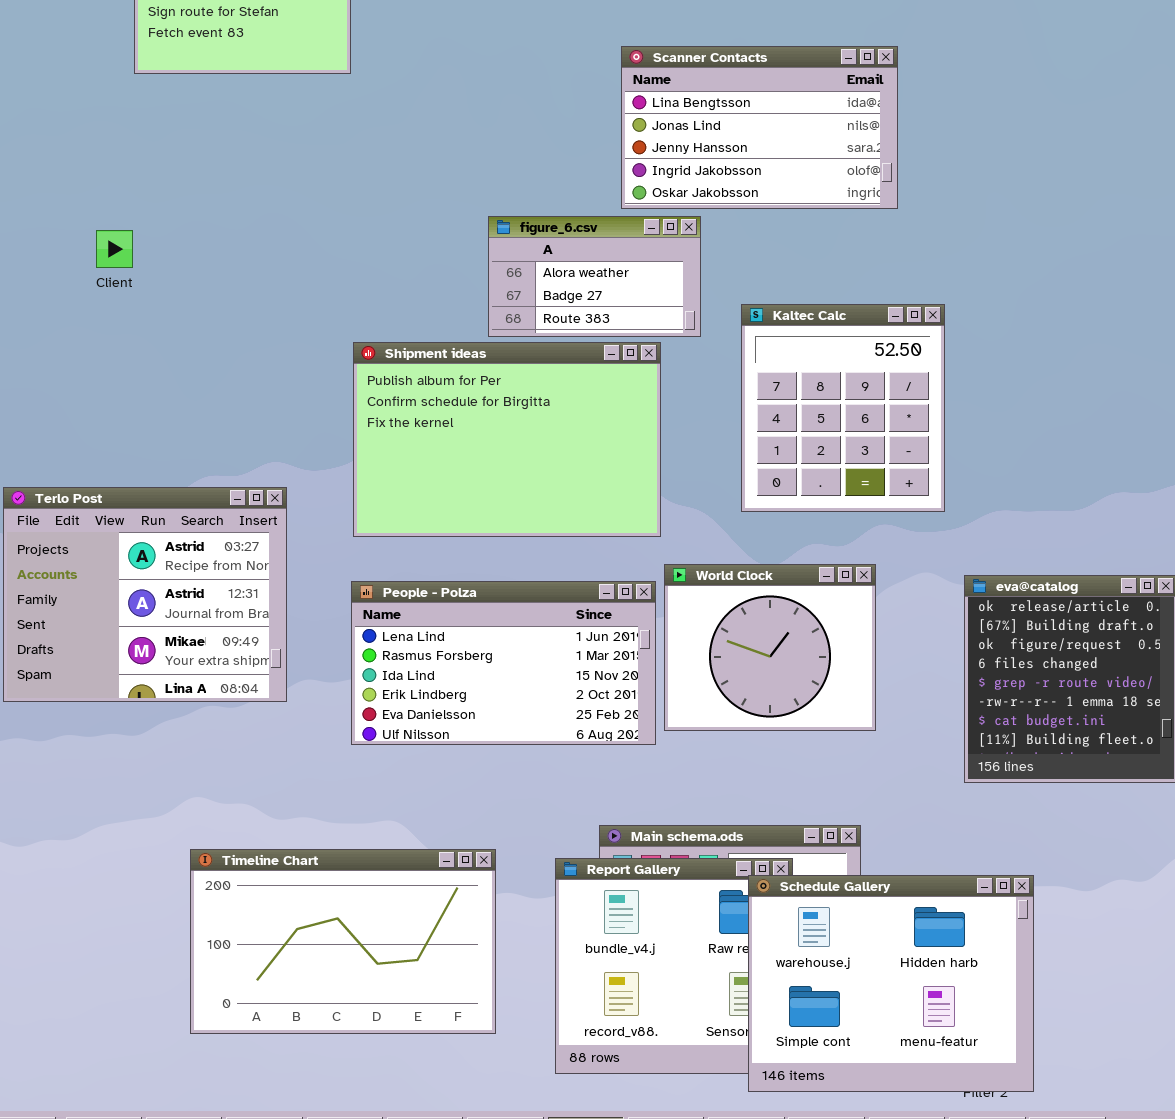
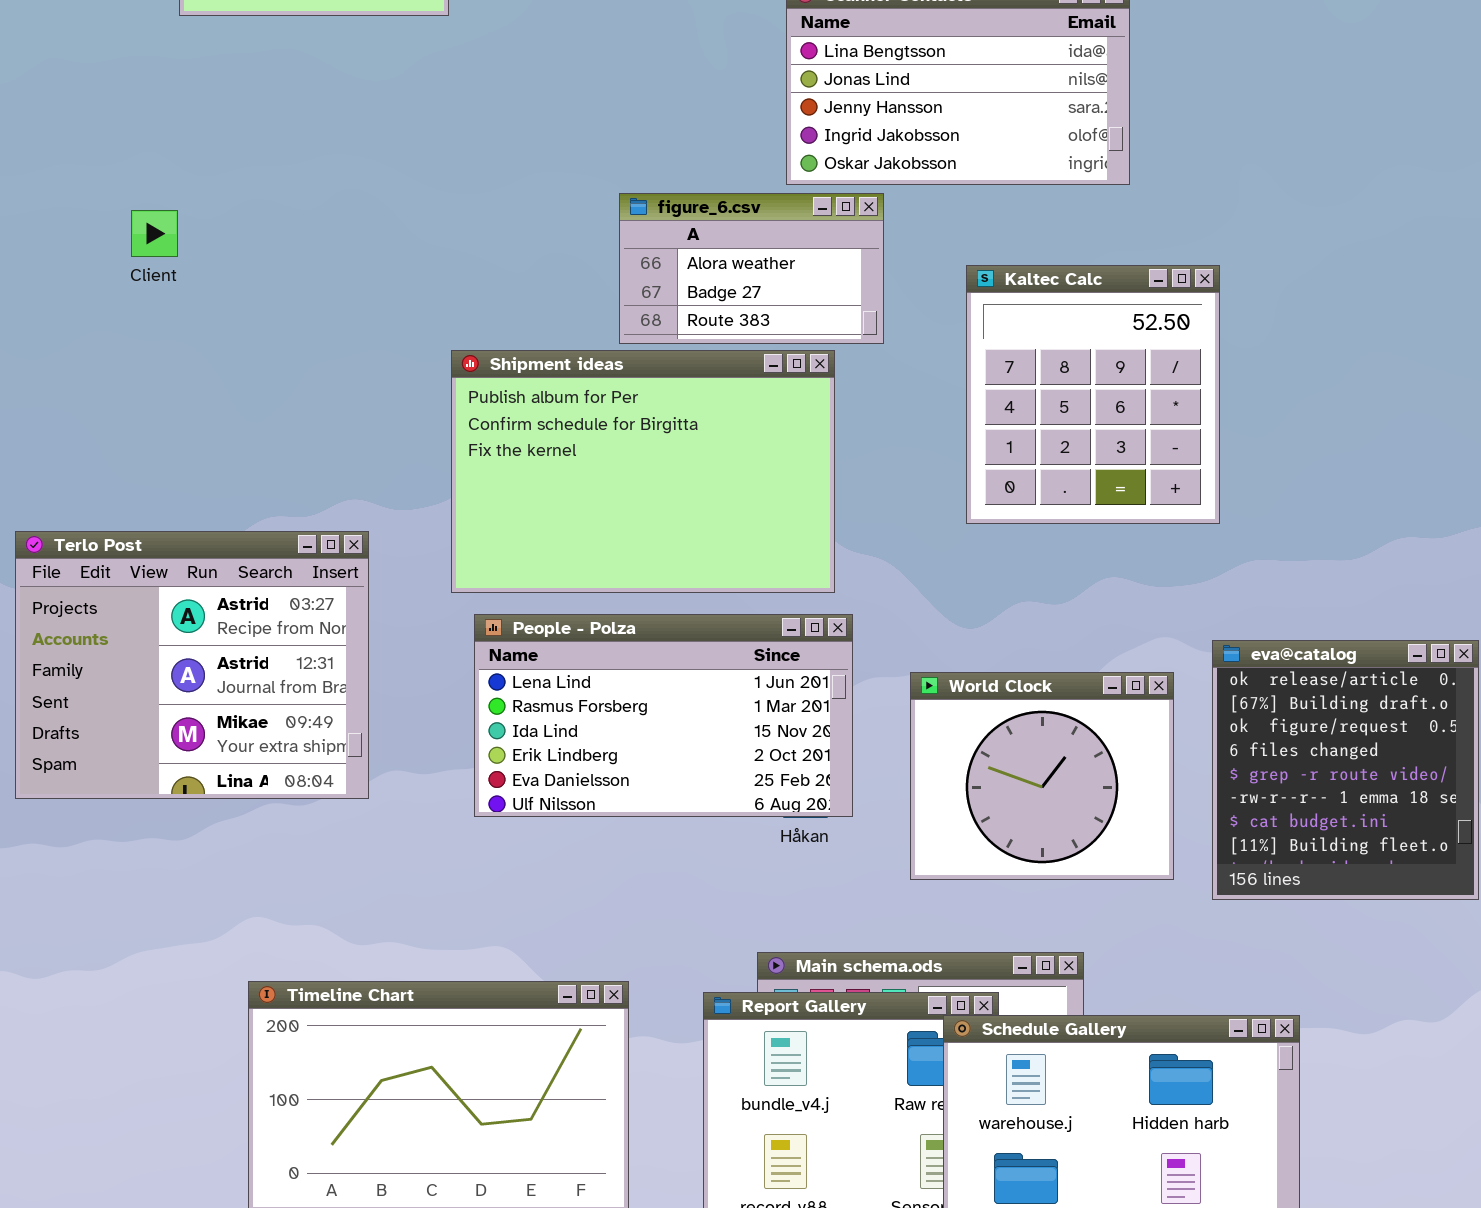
Kaltec Calc: [741,304,945,512] -> [966,265,1220,524], moved
World Clock: [664,564,876,731] -> [910,672,1174,880], moved
People - Polza: [351,581,656,745] -> [474,614,853,817], moved

